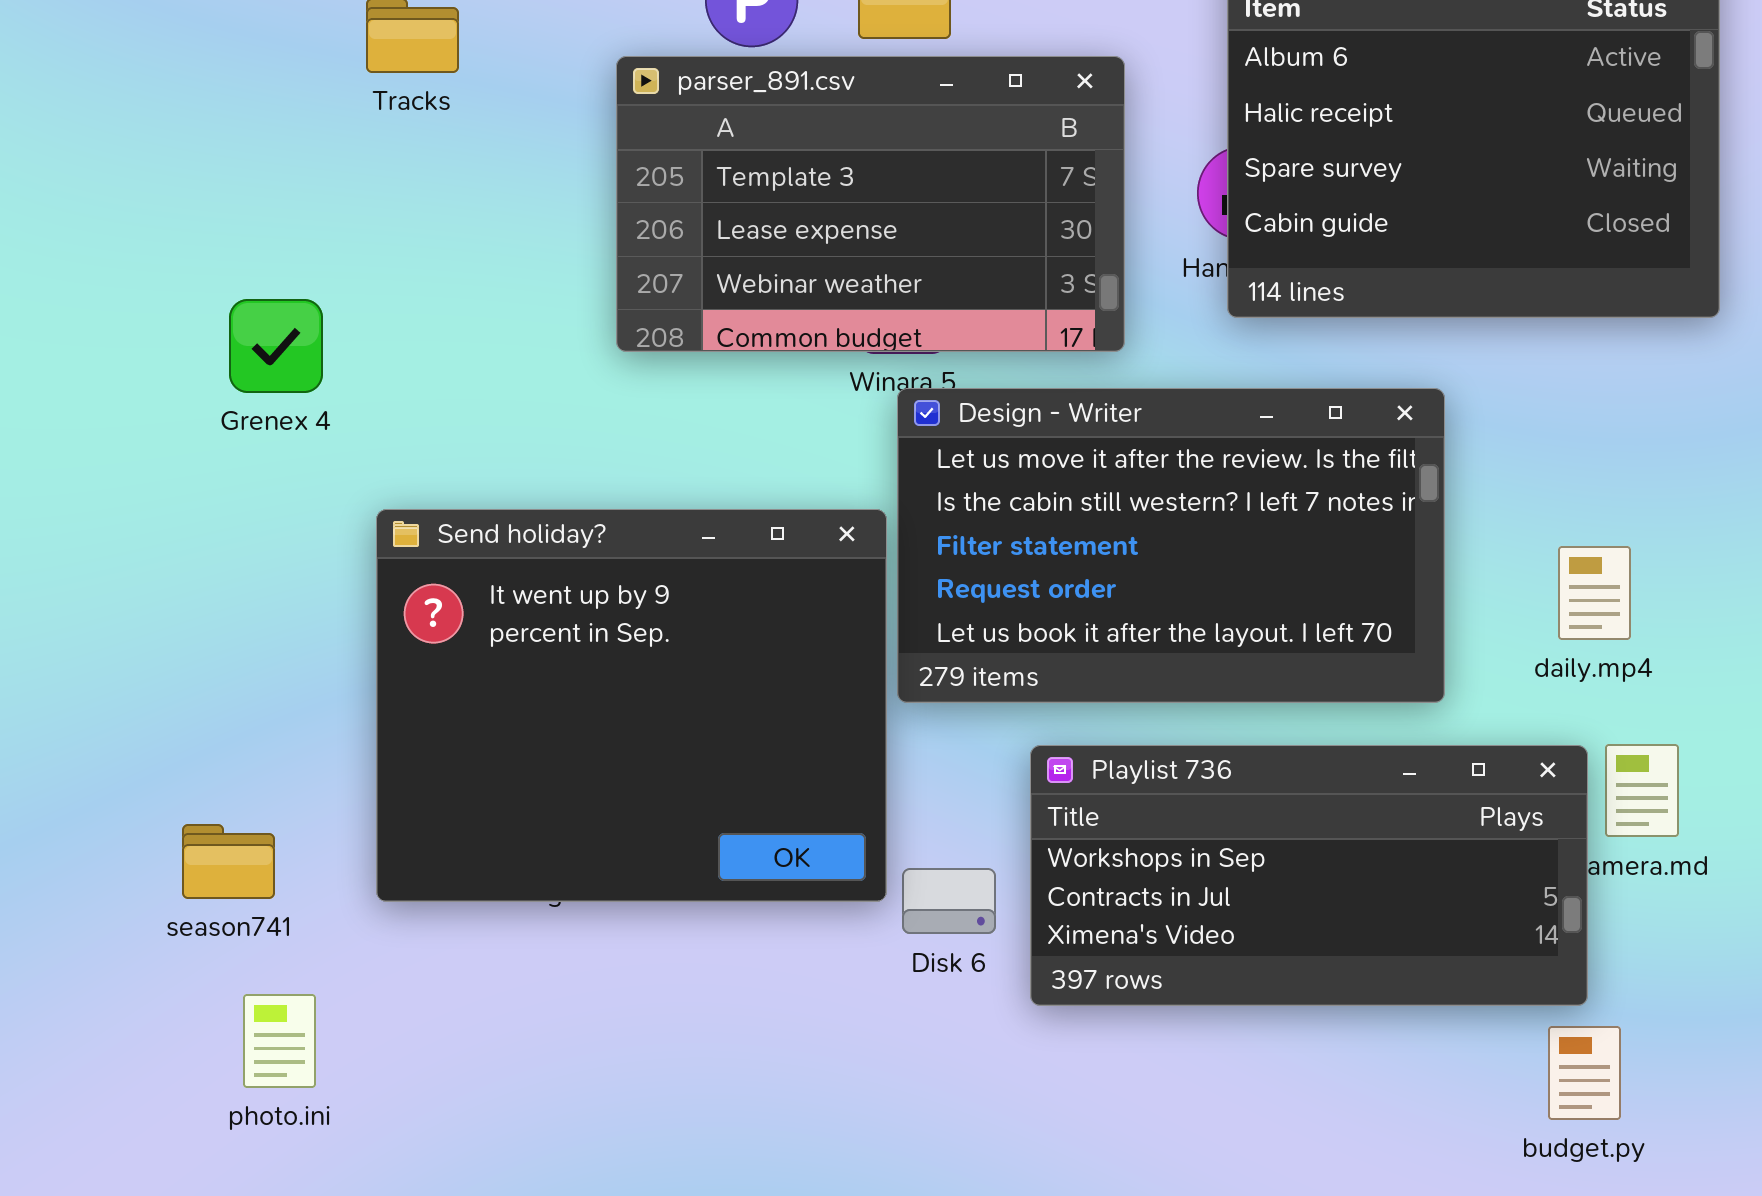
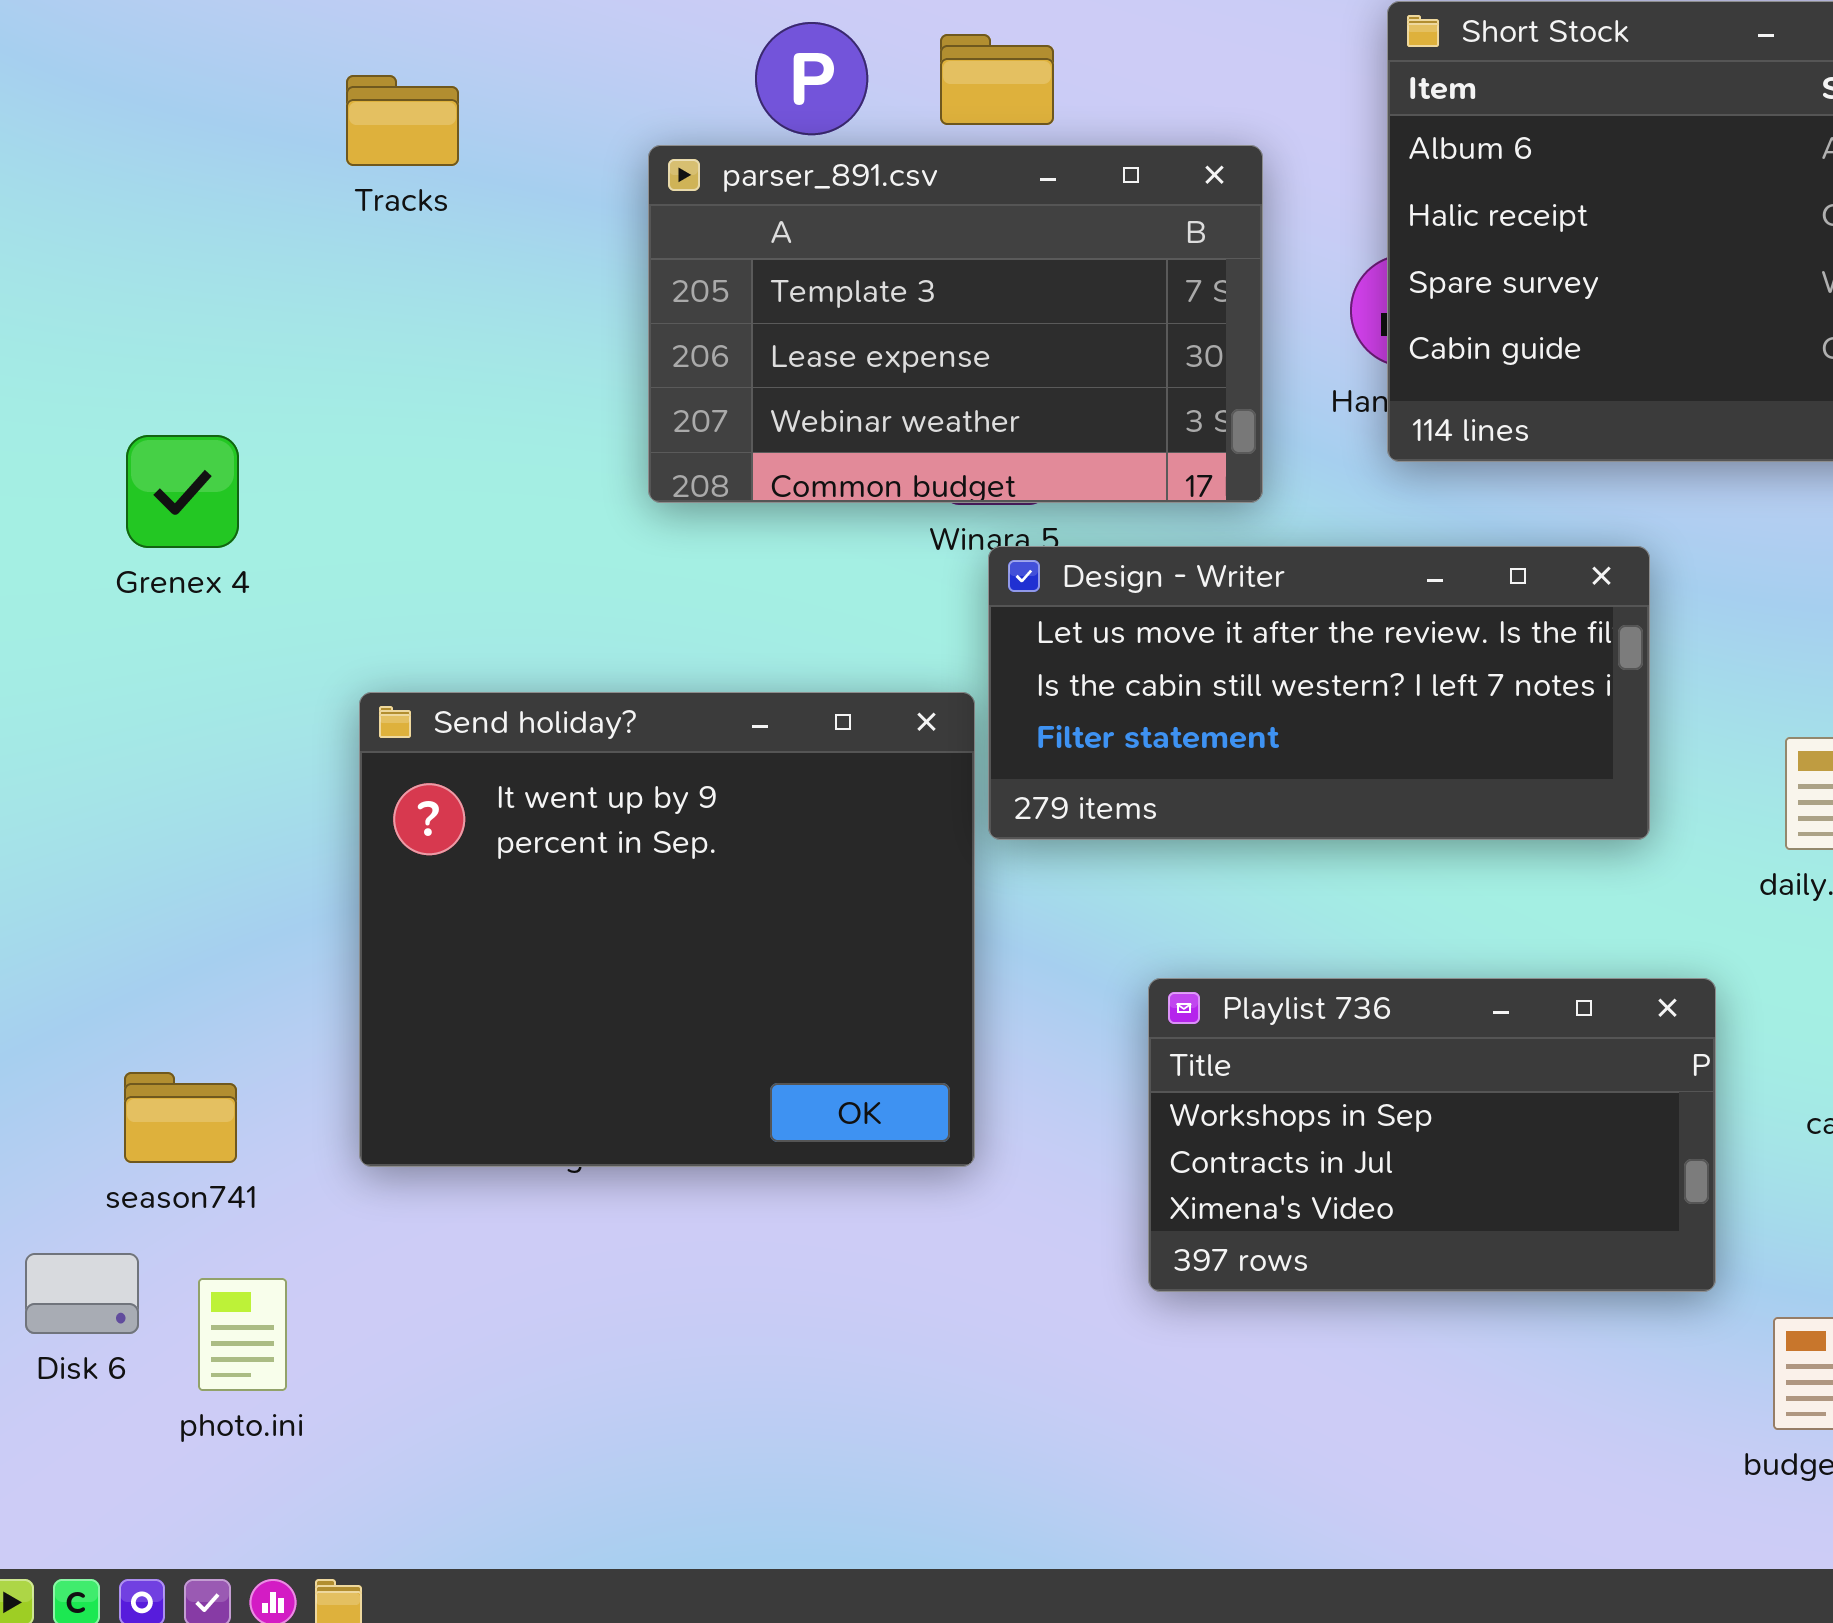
Grenex 4: [229,299,323,393] -> [126,435,239,548], moved
Design - Writer: [897,388,1445,703] -> [988,546,1650,840], resized
Playlist 736: [1030,745,1588,1006] -> [1148,978,1716,1292], resized
Disk 6: [902,868,996,934] -> [25,1253,139,1334], moved

